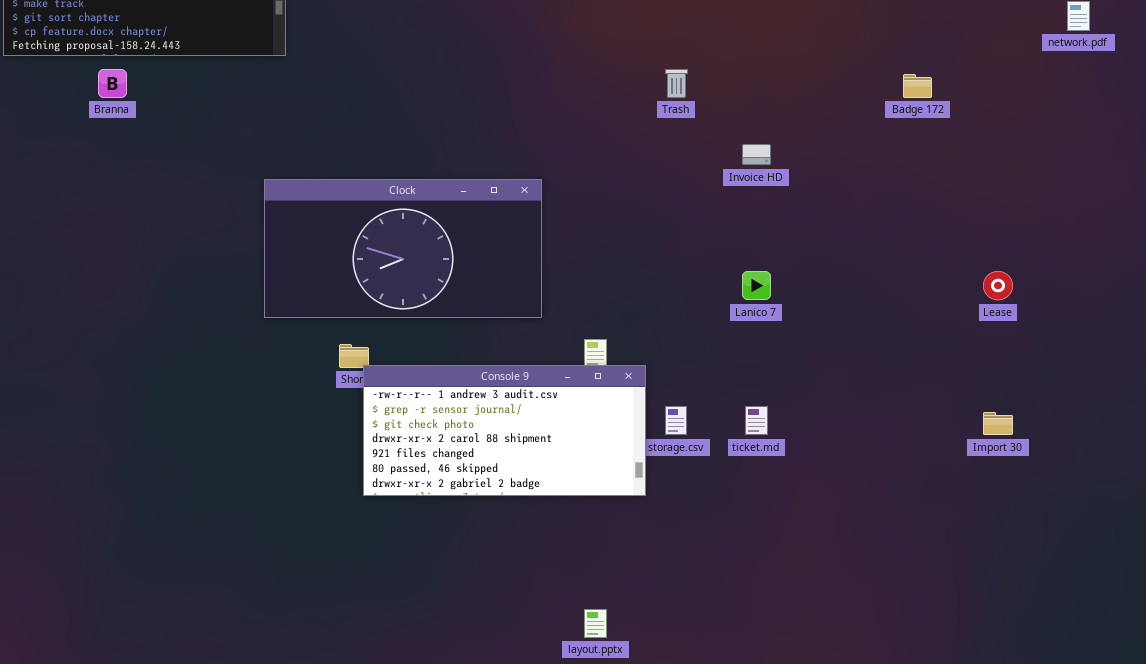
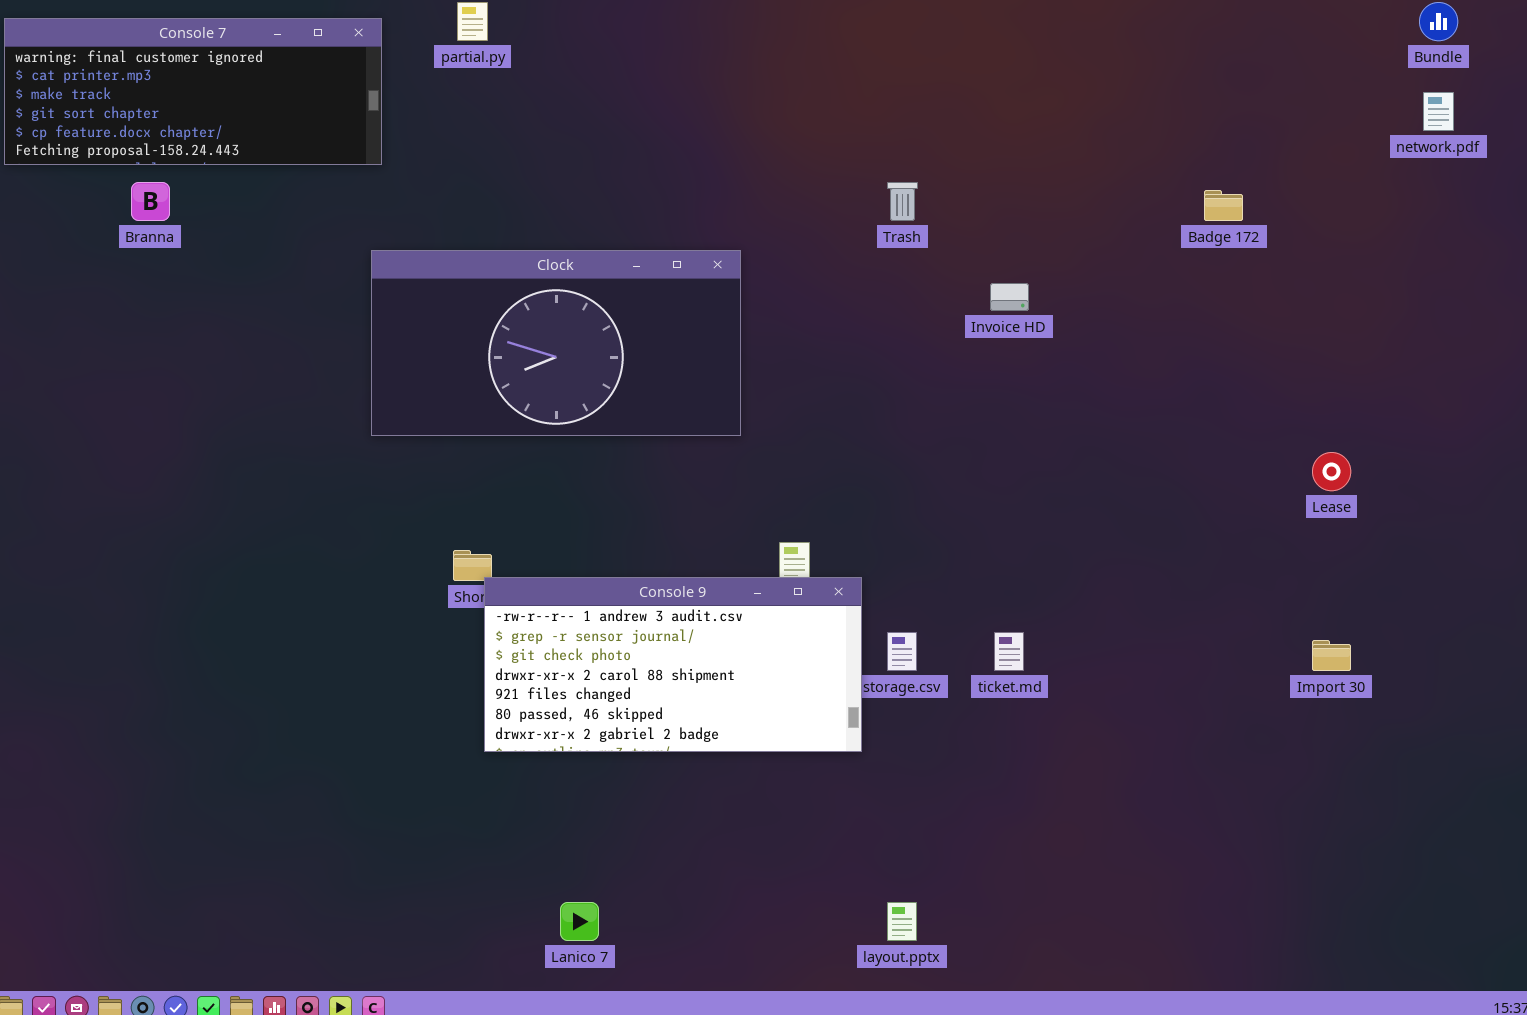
Clock: [264,179,542,318] -> [371,250,741,436], moved
Lanico 7: [742,271,771,300] -> [560,902,599,941], moved
layout.pptx: [584,609,607,638] -> [887,902,917,941], moved

